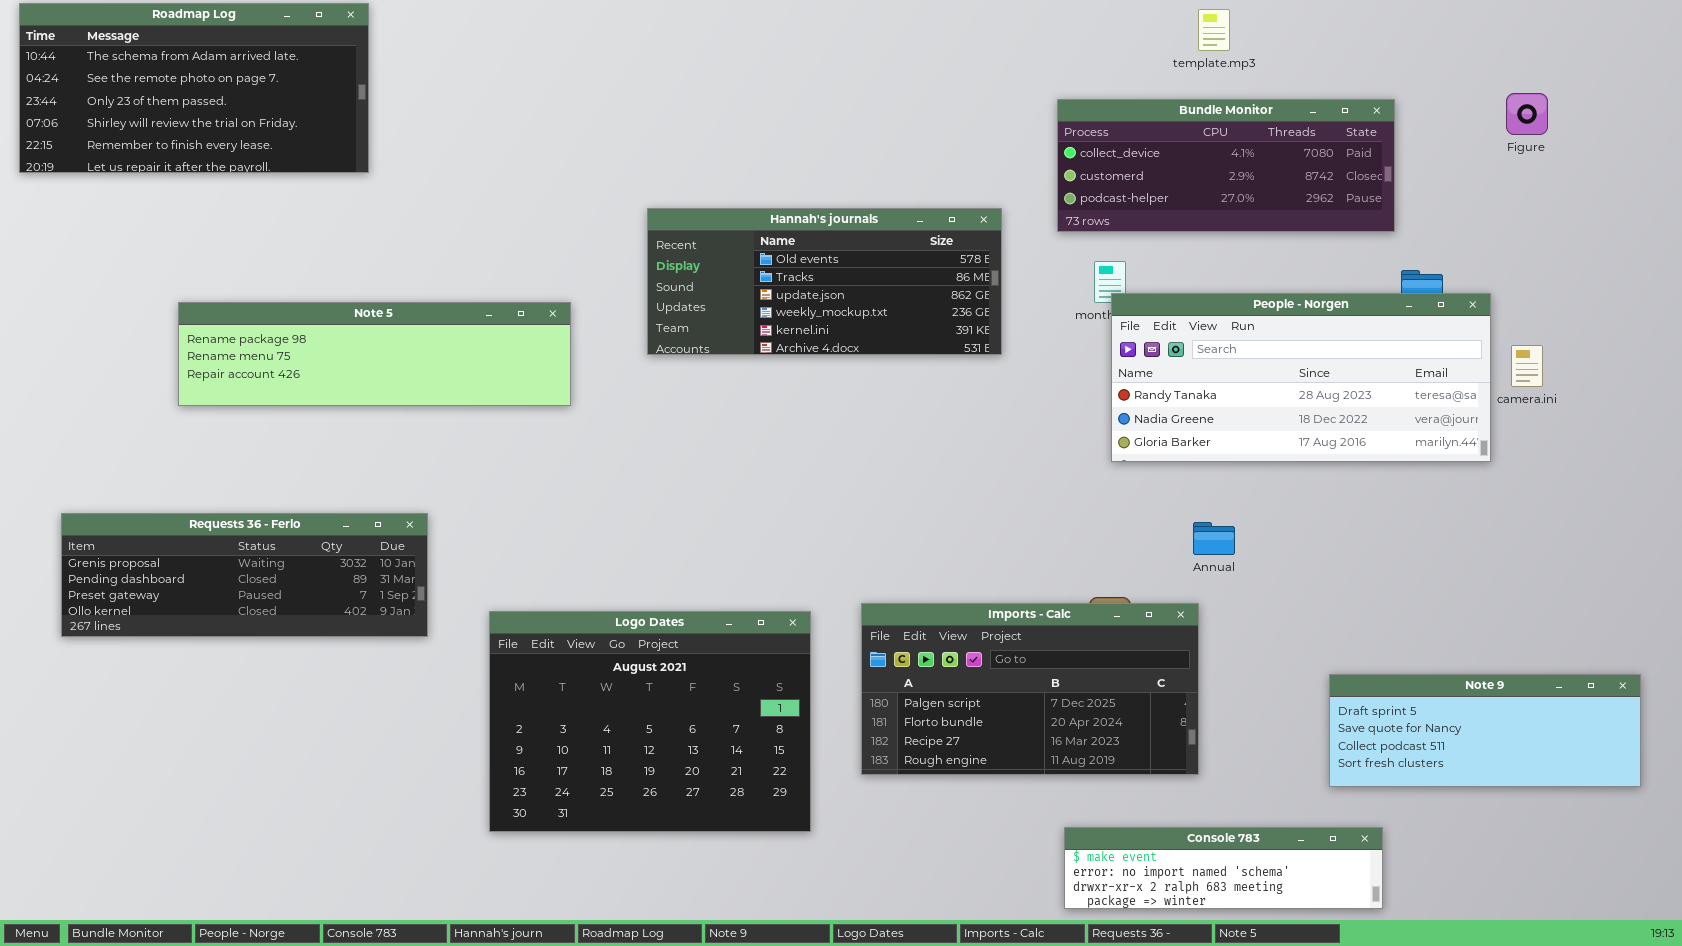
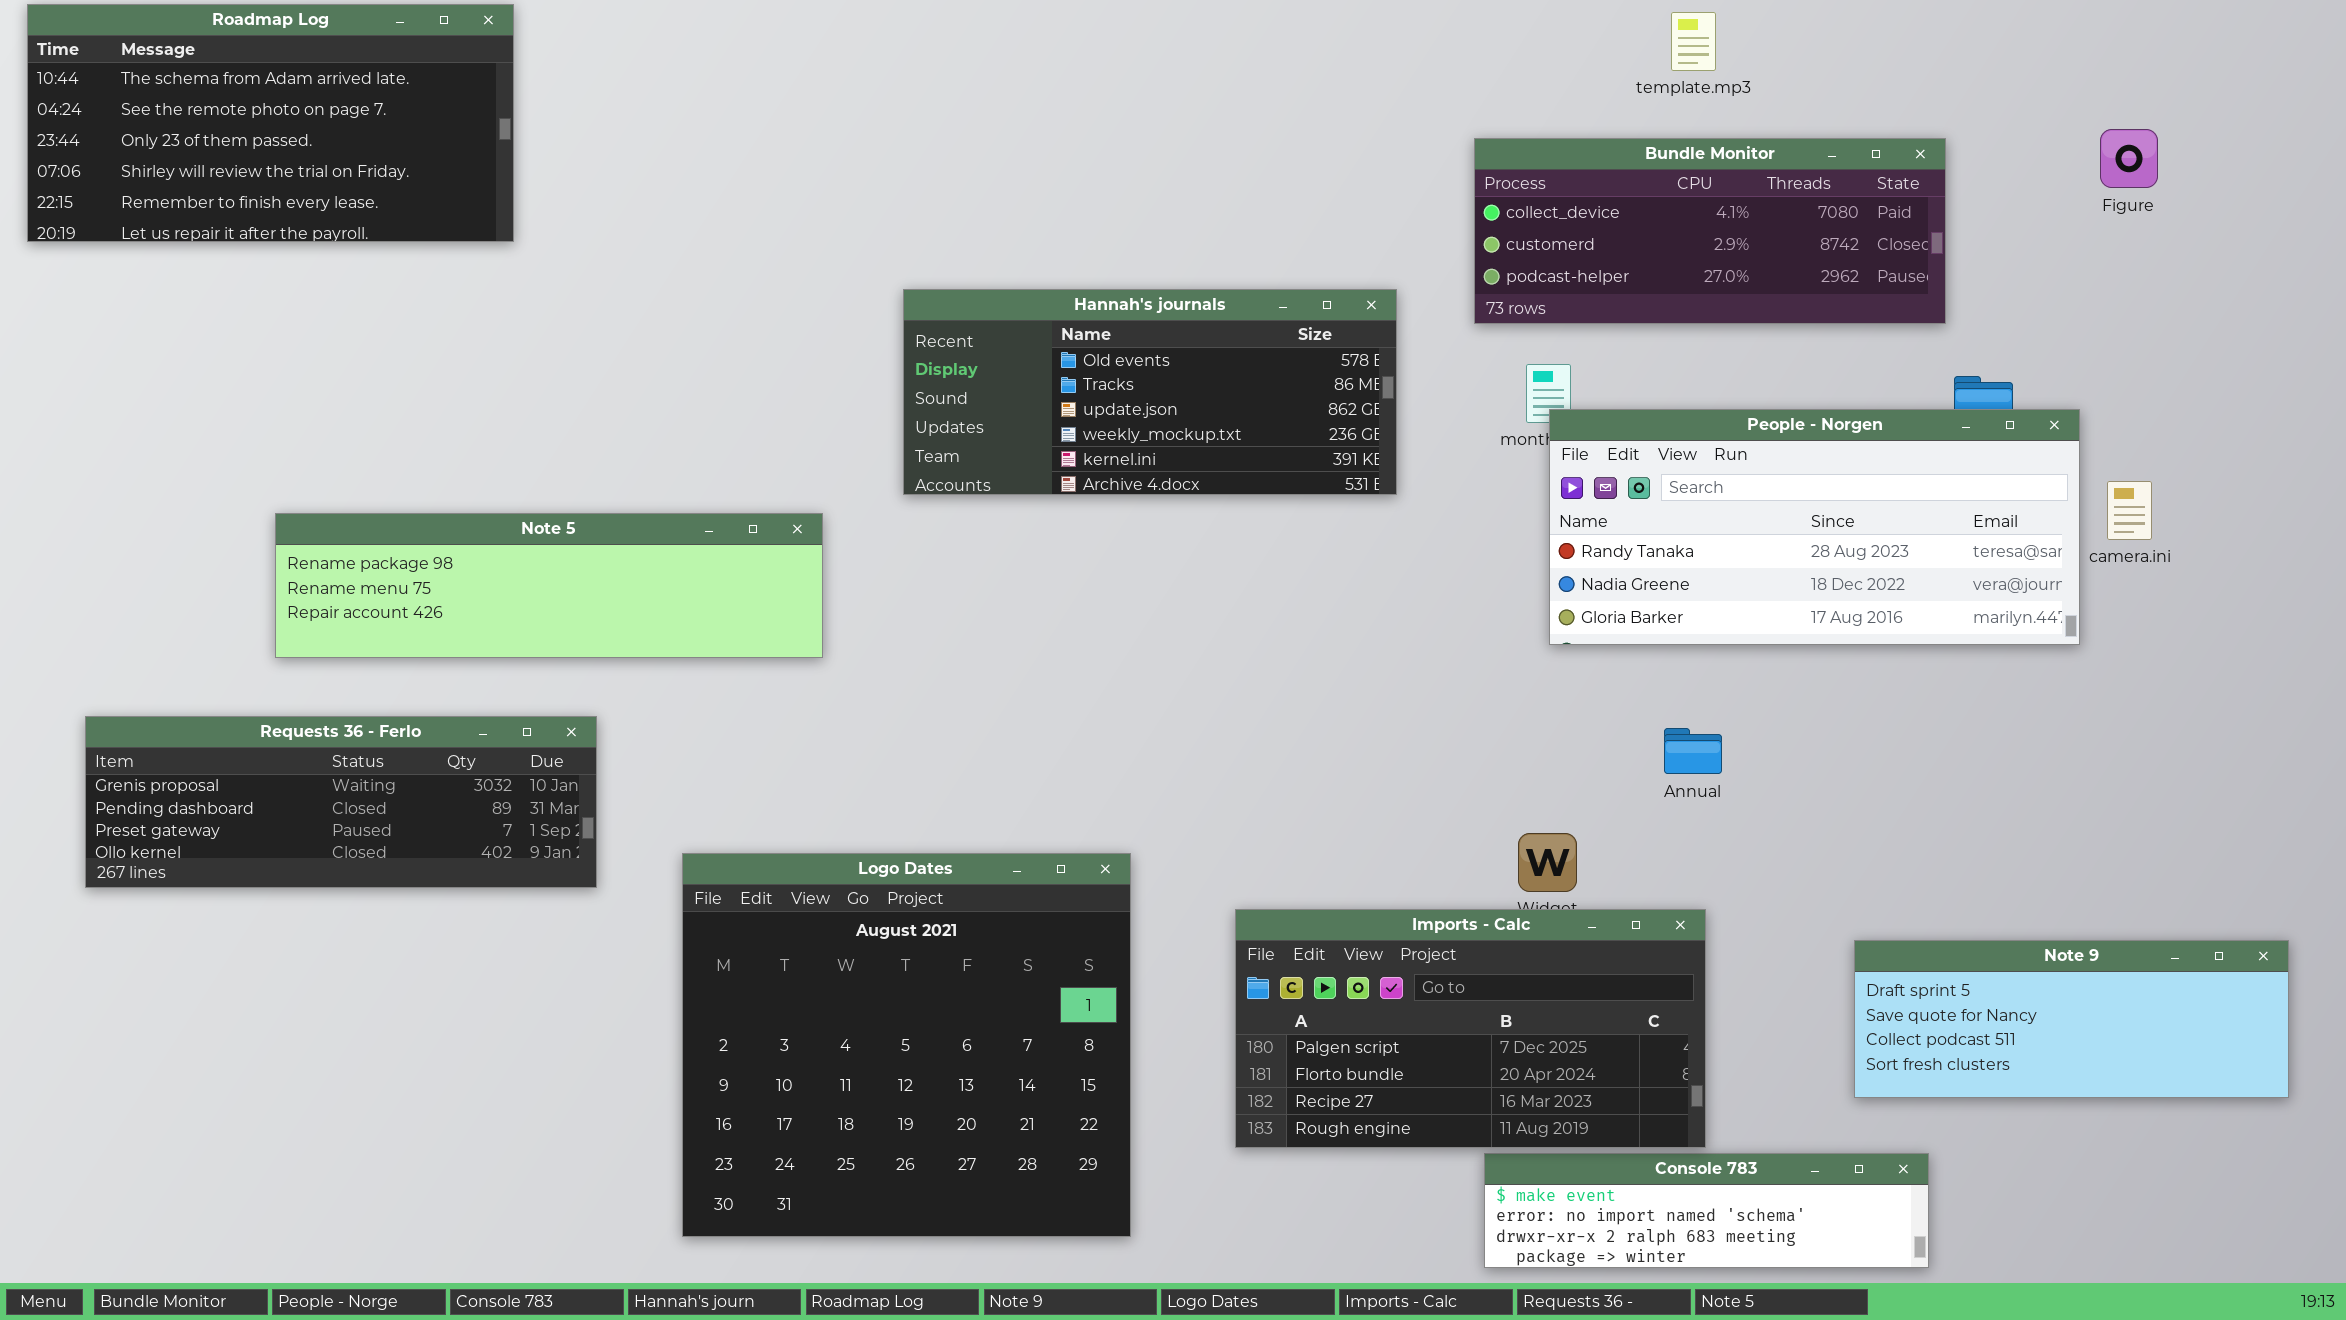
Note 5: [178,302,571,406] -> [275,513,823,658], moved
Imports - Calc: [861,603,1199,775] -> [1235,909,1706,1148], moved
Logo Dates: [489,611,811,832] -> [682,853,1131,1237], resized

